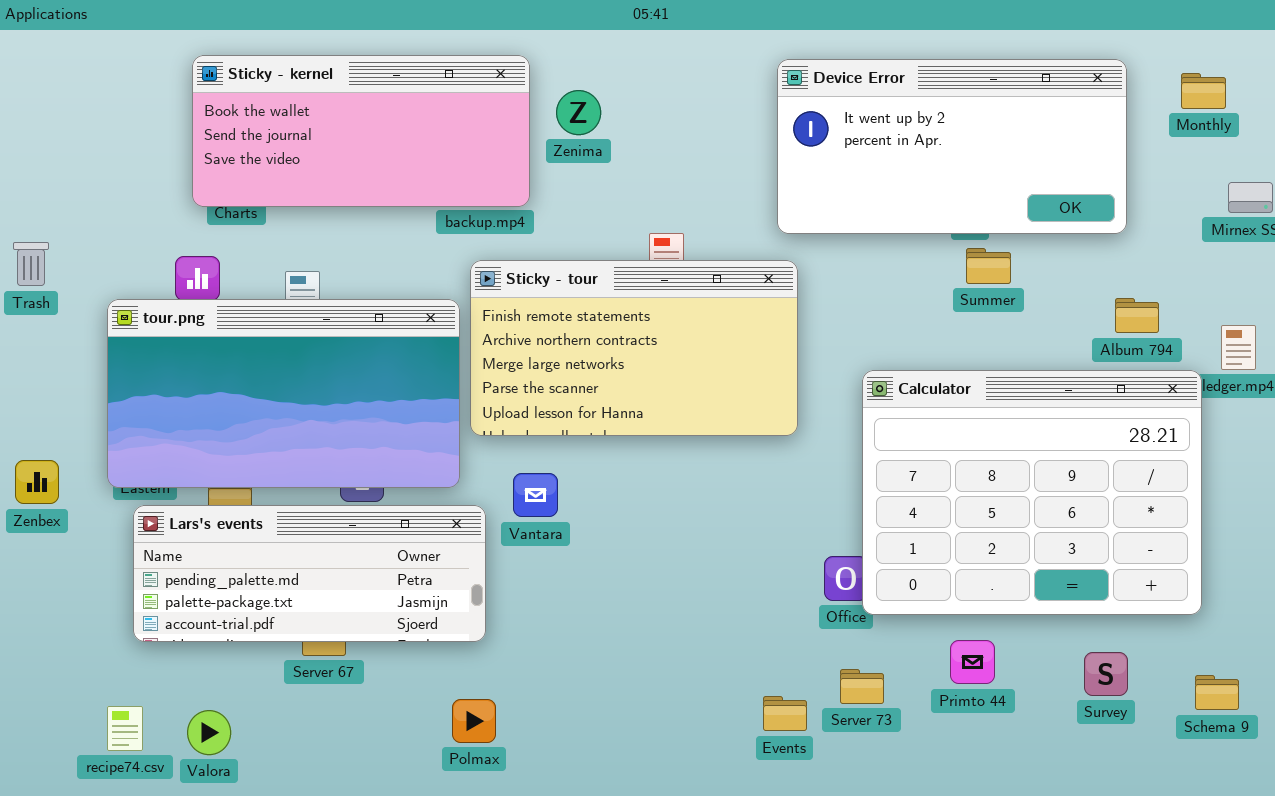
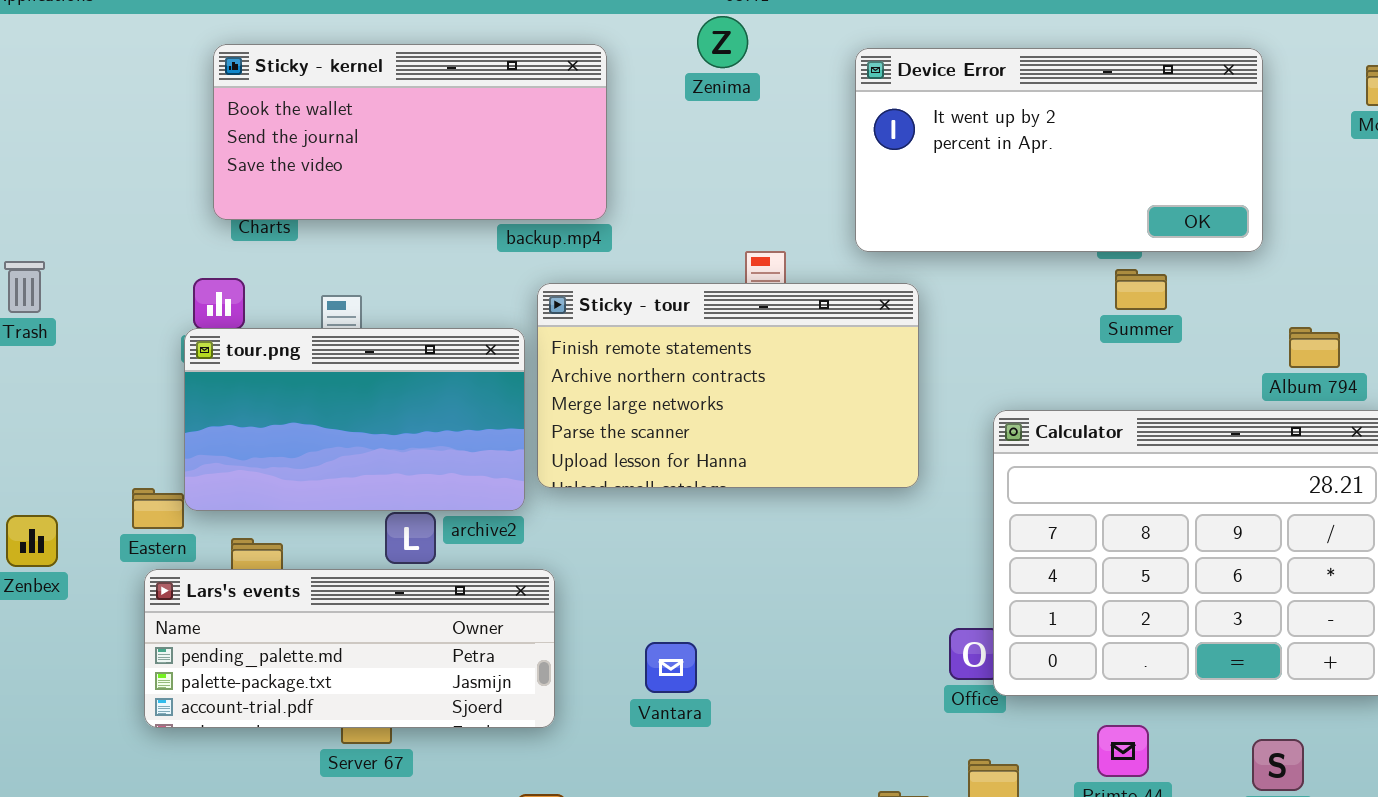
Device Error: [777,59,1127,234] -> [855,48,1263,252], moved
Zenima: [556,90,601,135] -> [697,16,748,68], moved
tour.png: [107,299,460,488] -> [184,328,525,511], resized
Vantara: [513,473,558,517] -> [645,642,697,693], moved

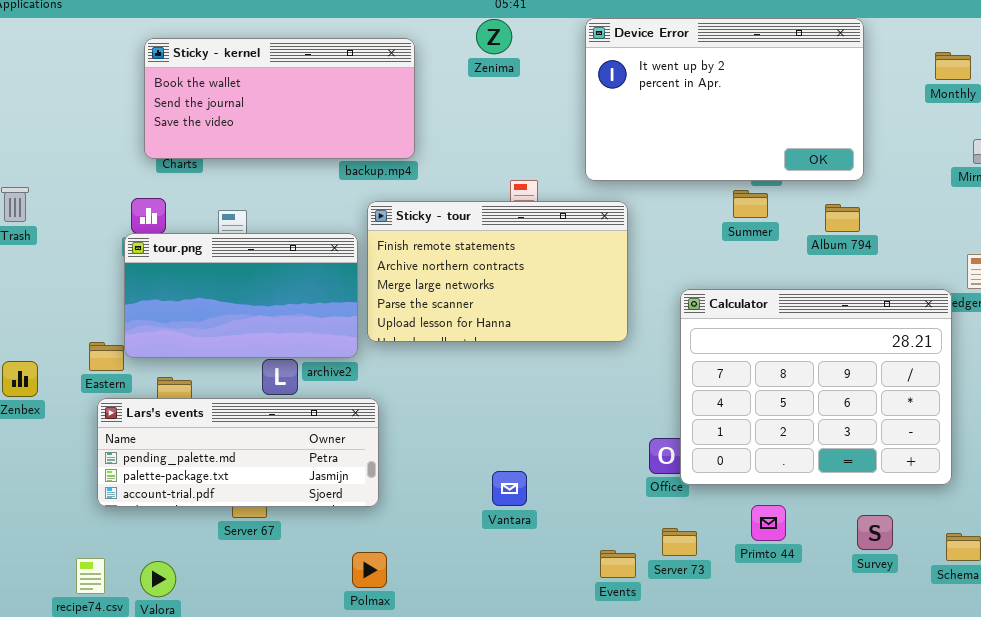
Device Error: [855,48,1263,252] -> [585,18,864,181], resized
Summer: [1115,269,1167,310] -> [733,190,768,218], moved
Album 794: [1289,327,1340,368] -> [825,204,860,232], moved
Vantara: [645,642,697,693] -> [492,471,527,506], moved

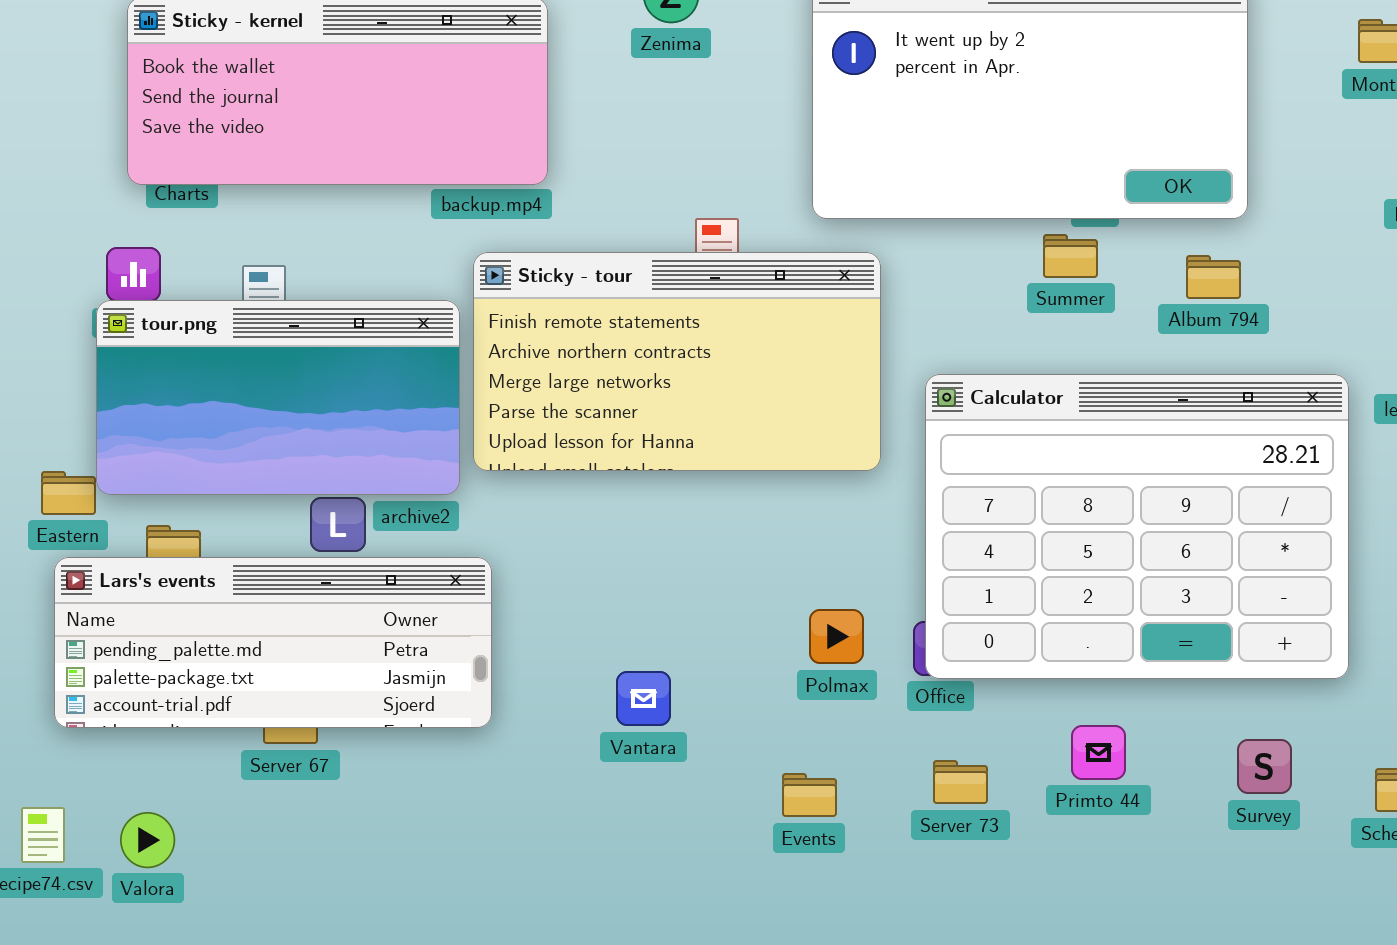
Calculator: [680,289,952,485] -> [925,374,1349,679], moved
Vantara: [492,471,527,506] -> [616,671,671,726], moved
Events: [600,550,636,578] -> [782,773,837,817], moved
Polmax: [352,552,387,588] -> [809,609,864,664], moved

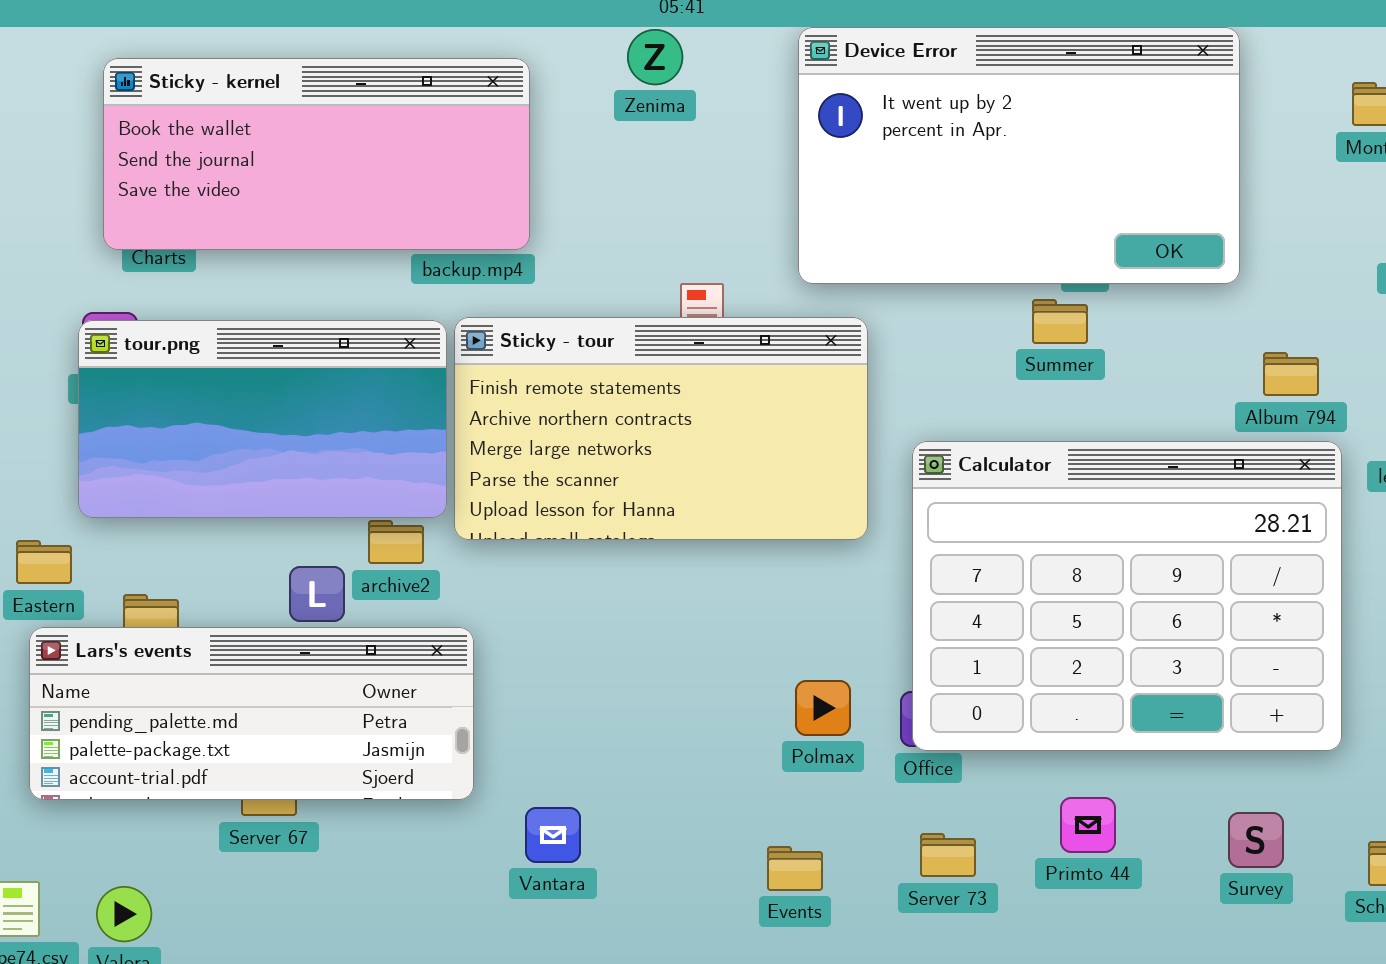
Album 794: [1186,255,1241,299] -> [1263,352,1319,396], moved
tour.png: [96,300,460,495] -> [78,320,447,518], moved
Vantara: [616,671,671,726] -> [525,807,581,863], moved

